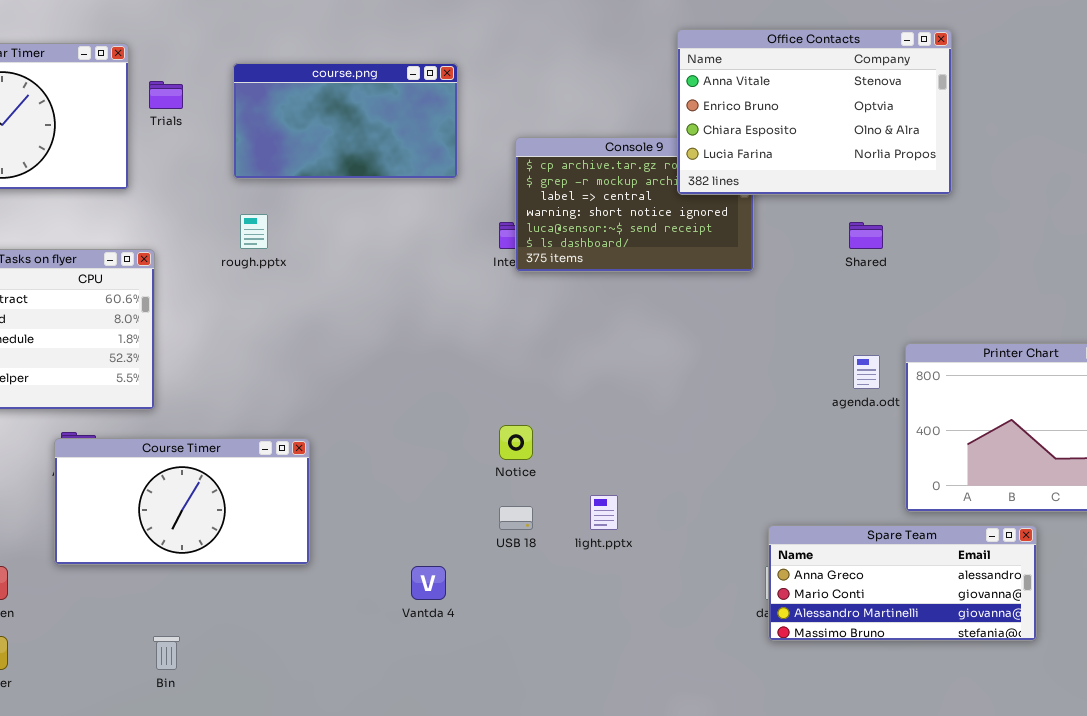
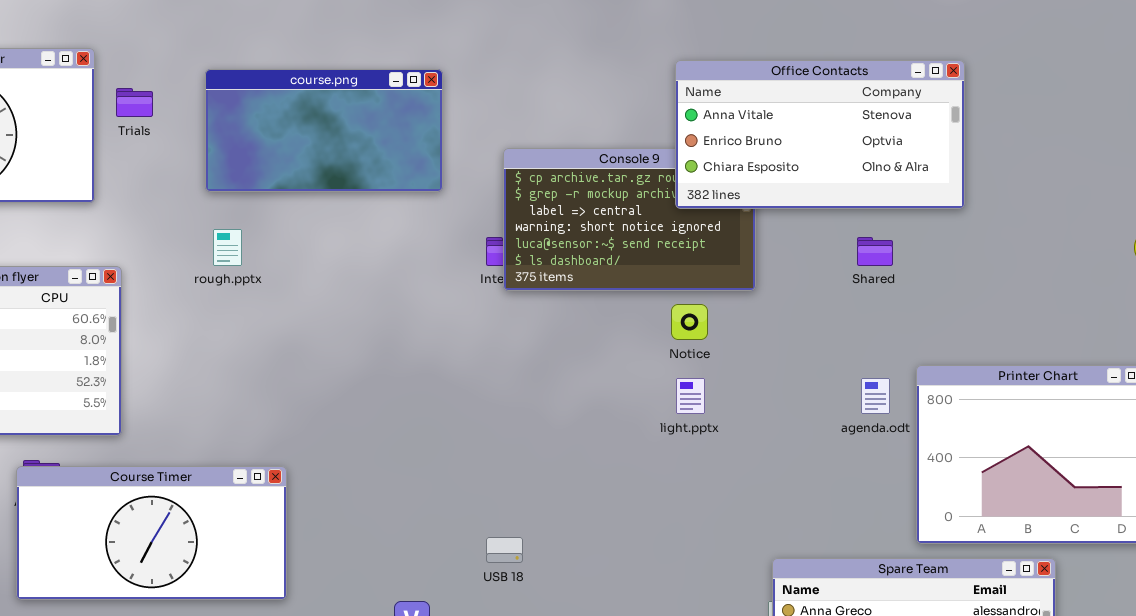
Office Contacts: [677,29,952,195] -> [675,60,965,209], resized
Notice: [499,425,533,460] -> [671,304,708,340], moved
light.pptx: [590,495,618,530] -> [676,378,705,414], moved

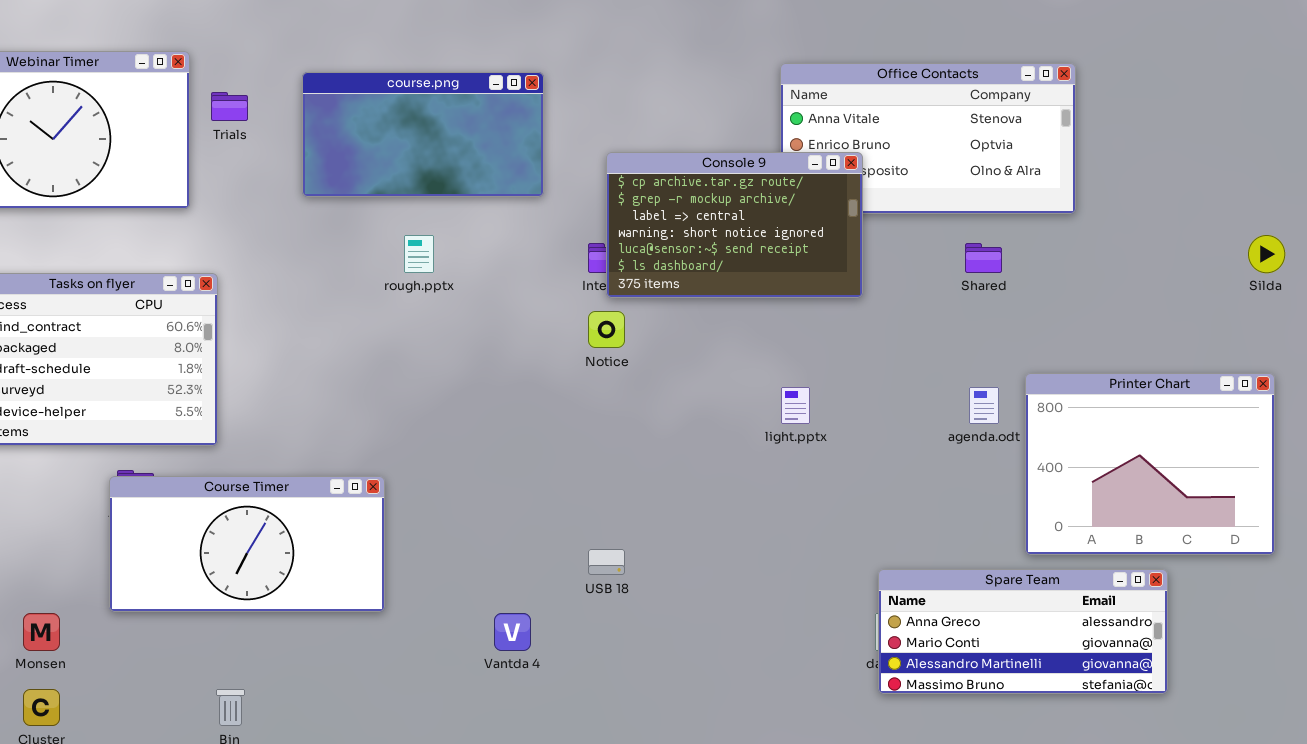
Console 9: [503,148,756,291] -> [606,152,863,298], raised
rough.pptx: [213,229,242,266] -> [404,235,434,273], moved
Notice: [671,304,708,340] -> [588,311,625,348], moved

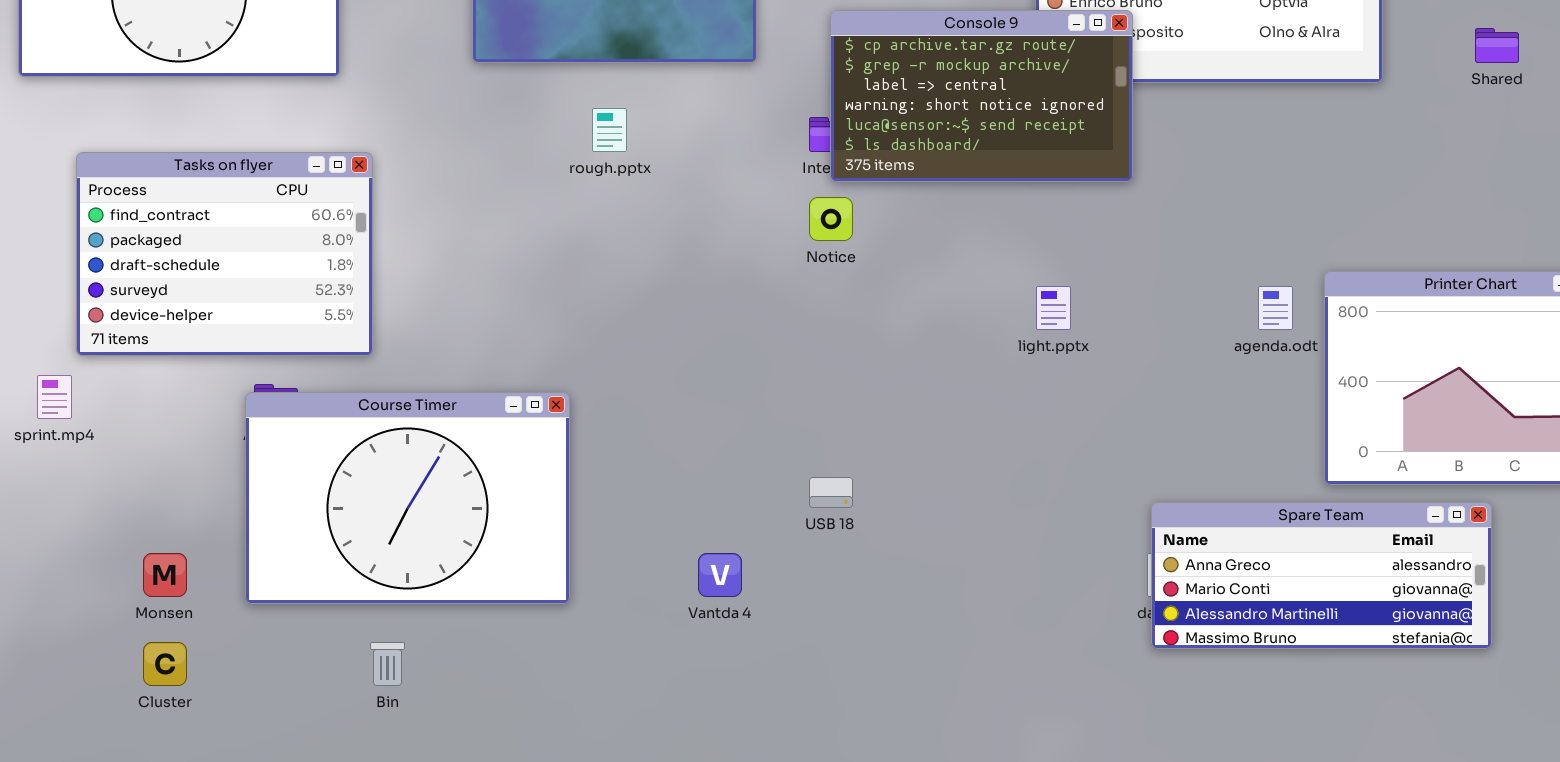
Shared: [965,243,1002,273] -> [1475,28,1519,63], moved
Course Timer: [109,476,385,612] -> [245,392,570,604], resized

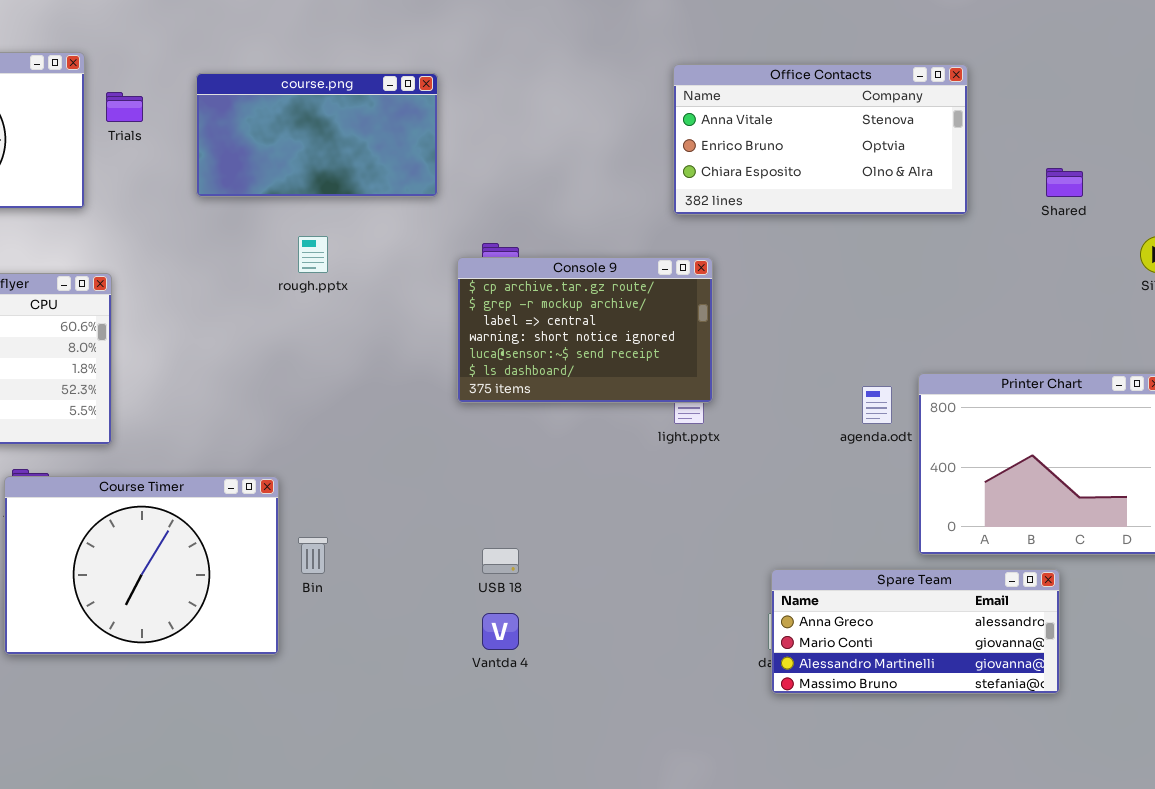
Console 9: [830,10,1133,182] -> [457,257,713,403], moved
Vantda 4: [698,553,742,597] -> [482,613,519,650], moved
Bin: [370,642,405,686] -> [298,537,328,574], moved

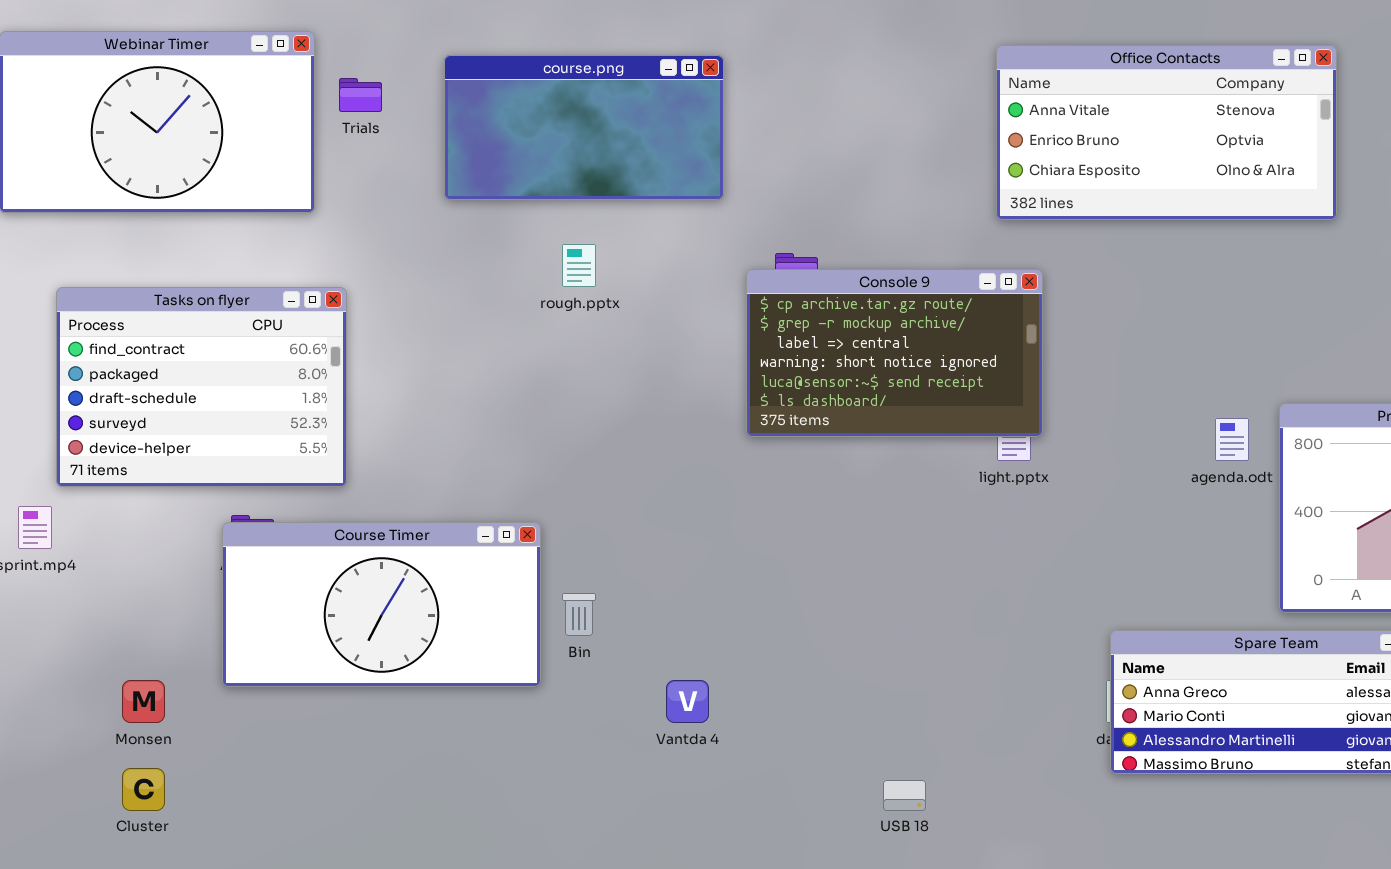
Course Timer: [4,476,279,655] -> [222,522,541,687], resized
USB 18: [482,548,519,574] -> [883,780,926,811], moved
Vantda 4: [482,613,519,650] -> [666,680,709,723], moved

